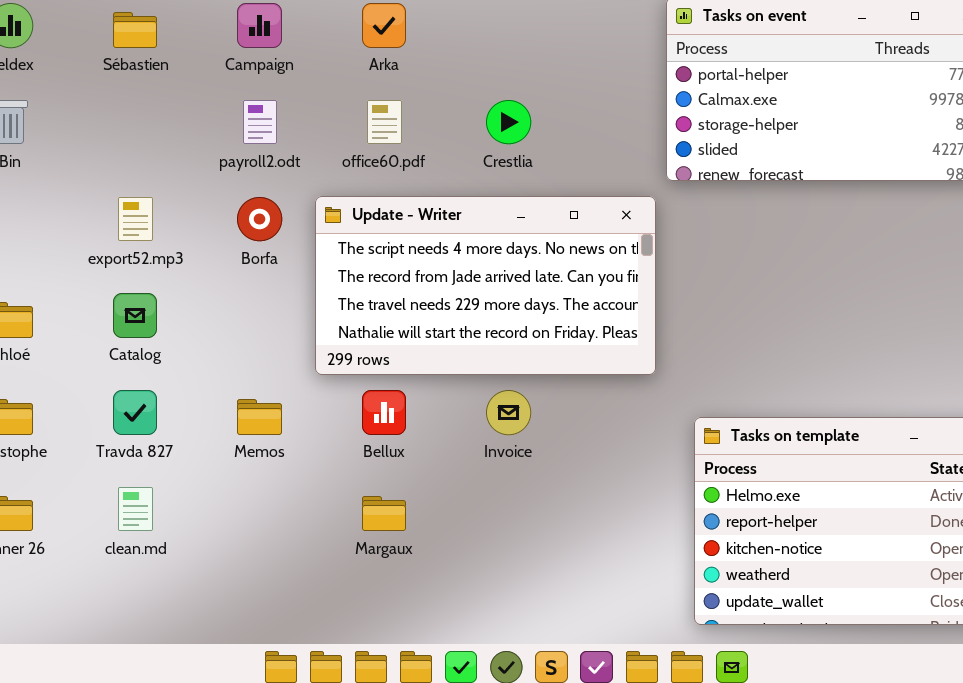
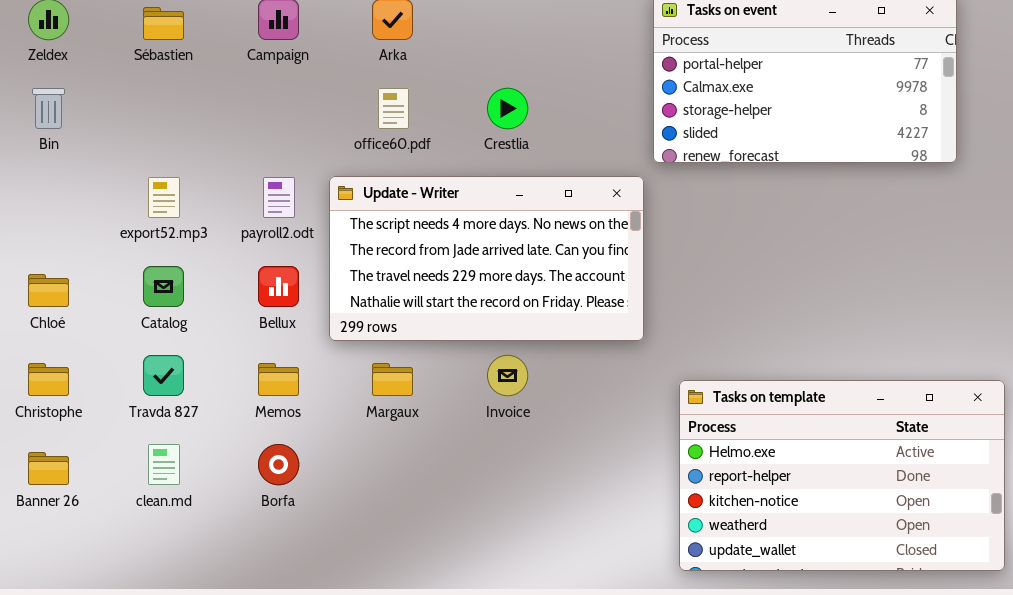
payroll2.odt: [243,100,277,144] -> [263,177,295,218], moved
Borfa: [237,197,282,241] -> [258,444,299,485], moved
Bellux: [362,390,406,435] -> [258,266,299,307], moved
Margaux: [362,496,406,531] -> [372,363,413,396], moved

